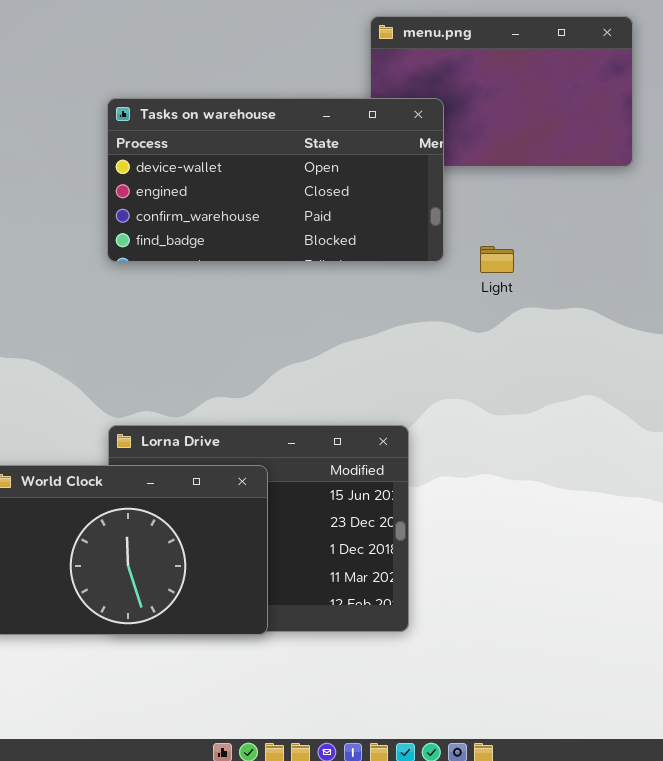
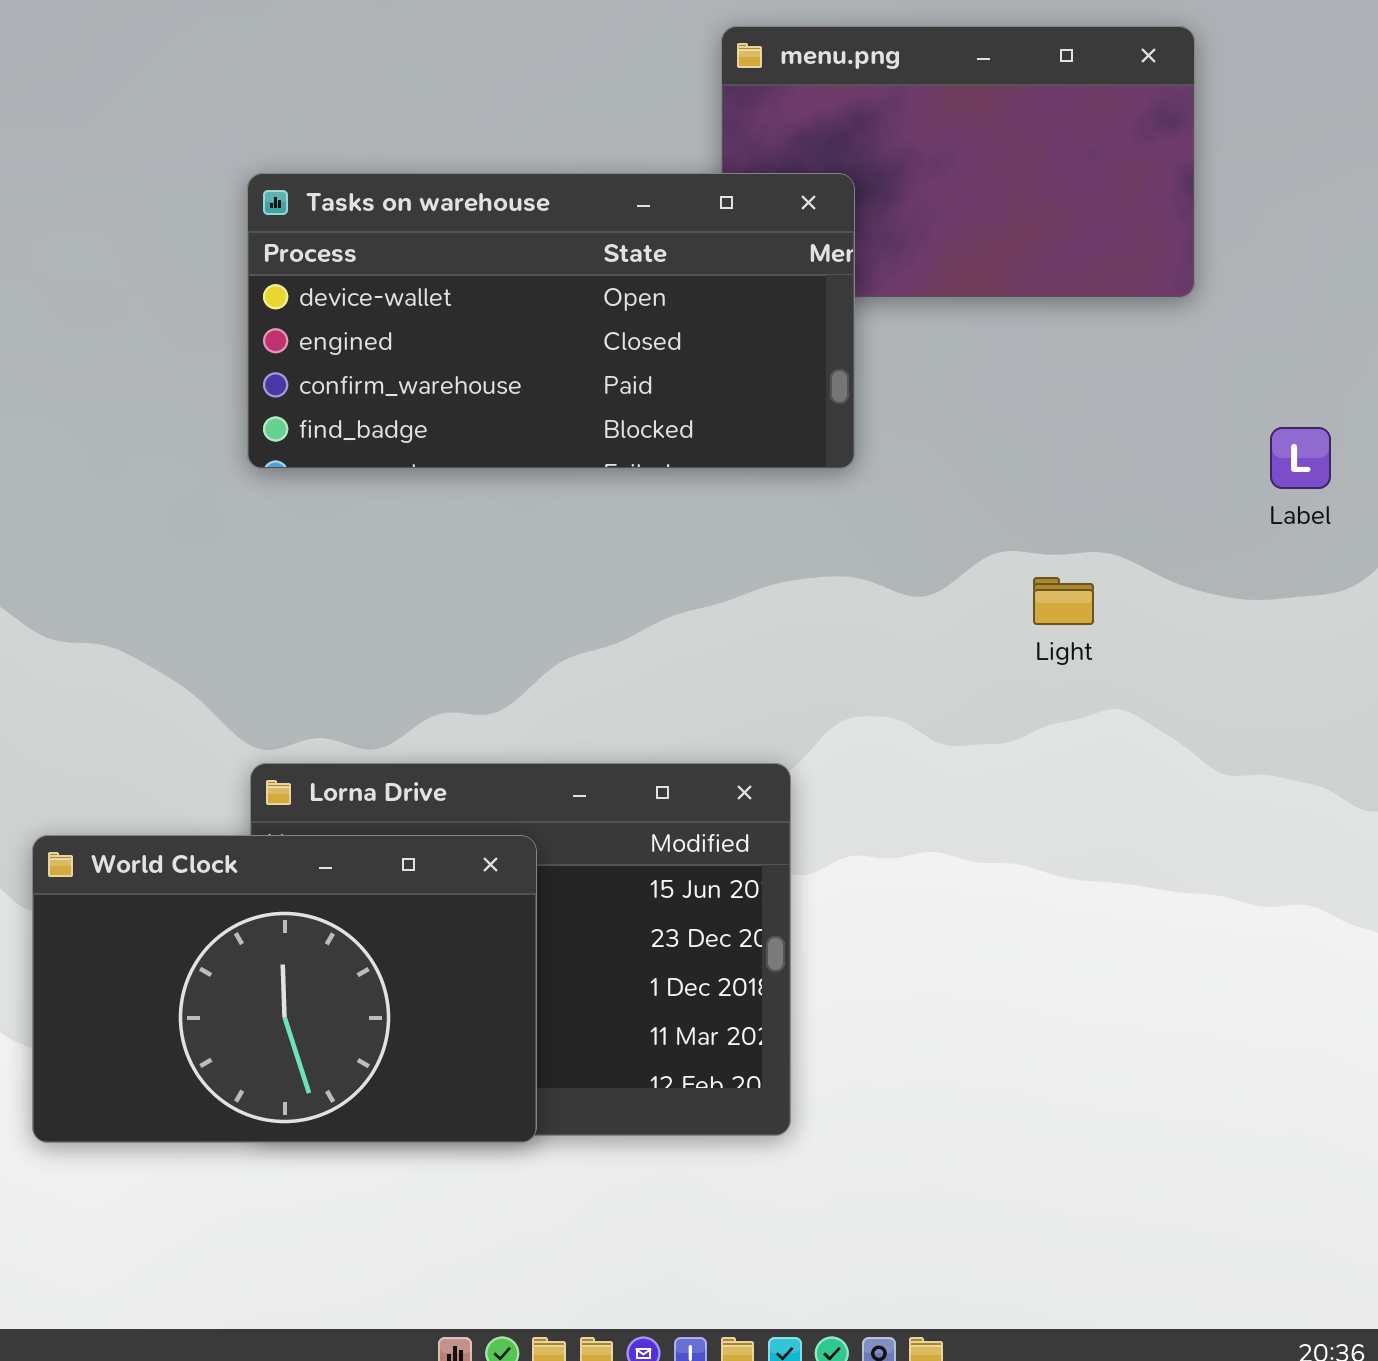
Light: [480,246,514,273] -> [1033,577,1094,625], moved

